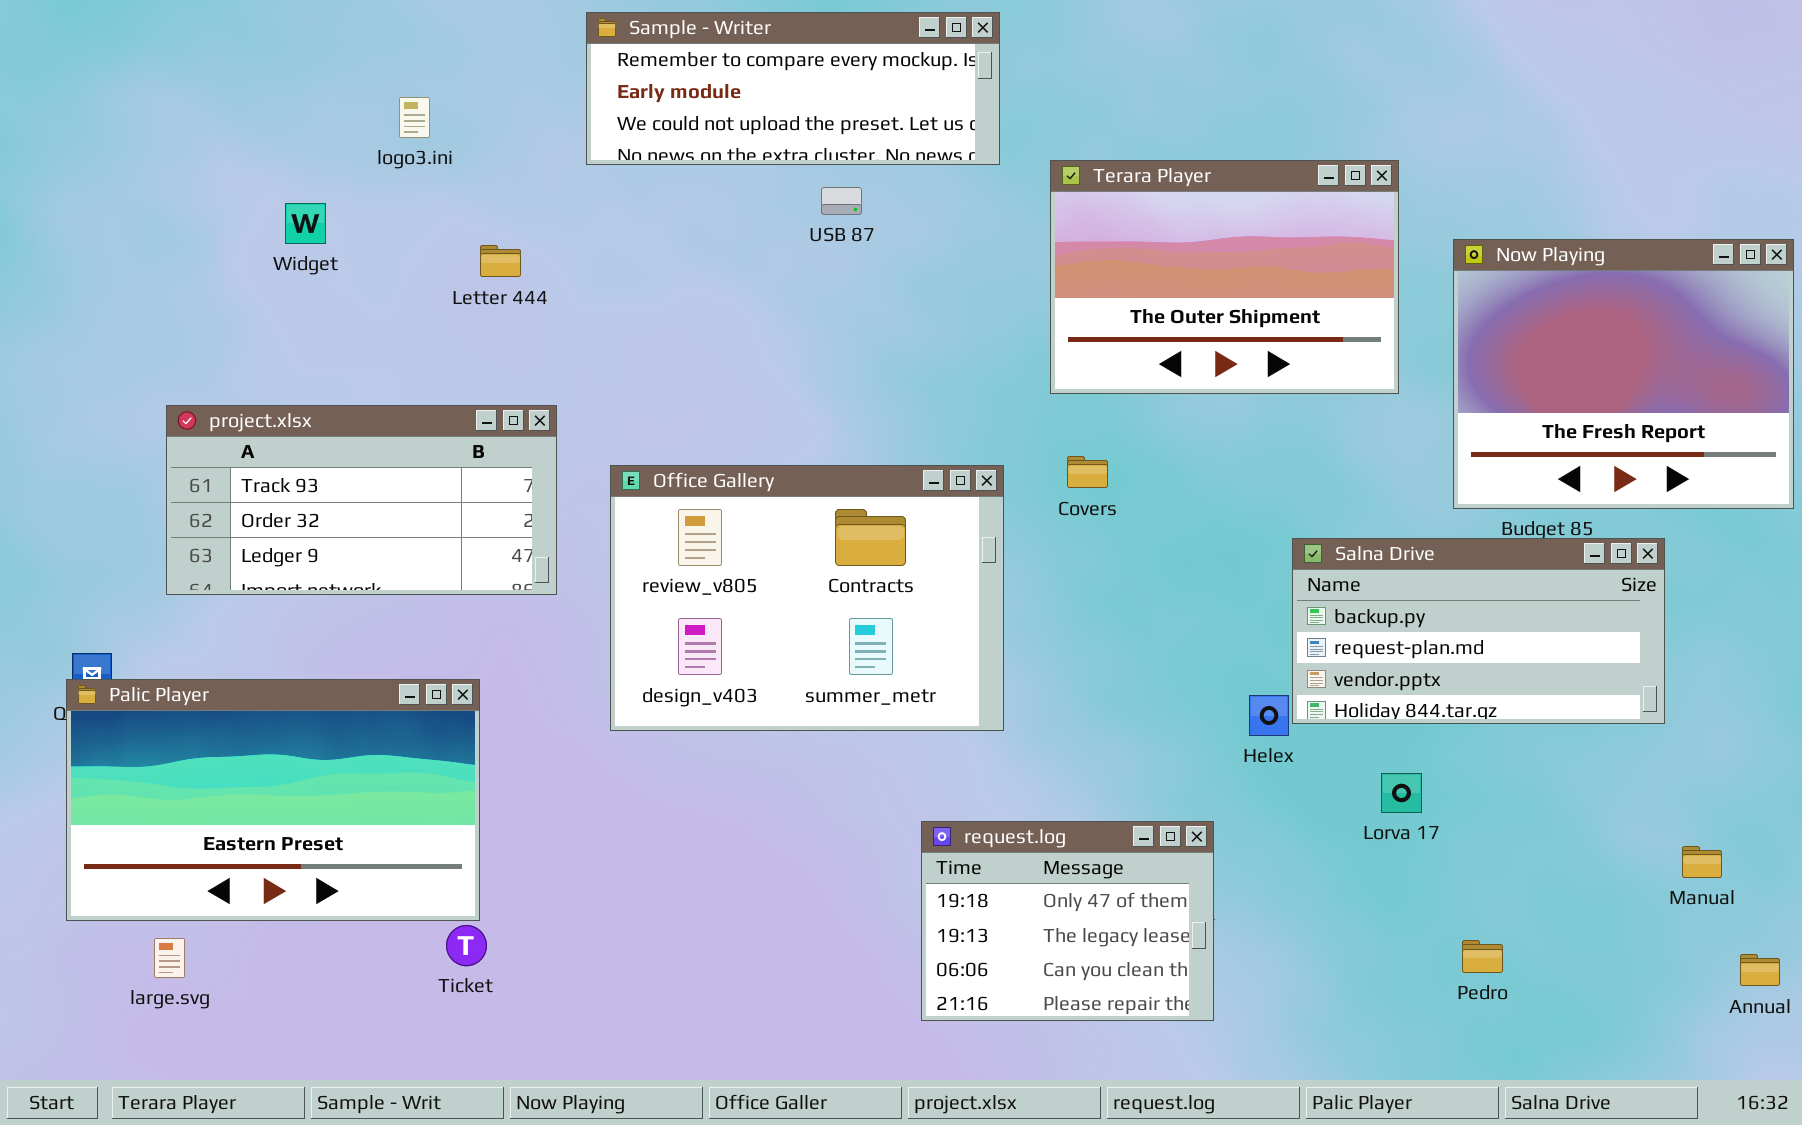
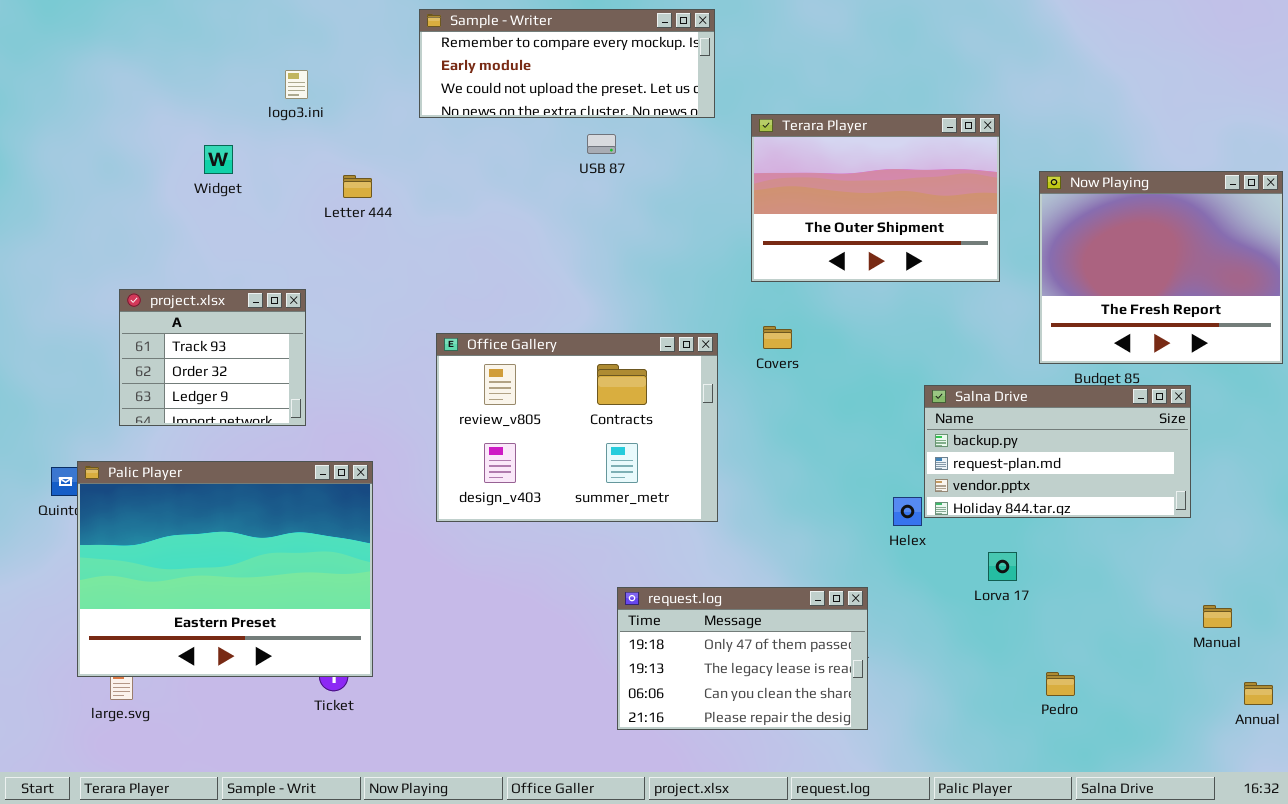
project.xlsx: [166,405,557,595] -> [119,289,306,426], resized
Palic Player: [66,679,480,921] -> [77,461,373,677], moved, resized
request.log: [921,821,1214,1021] -> [617,587,868,730], resized

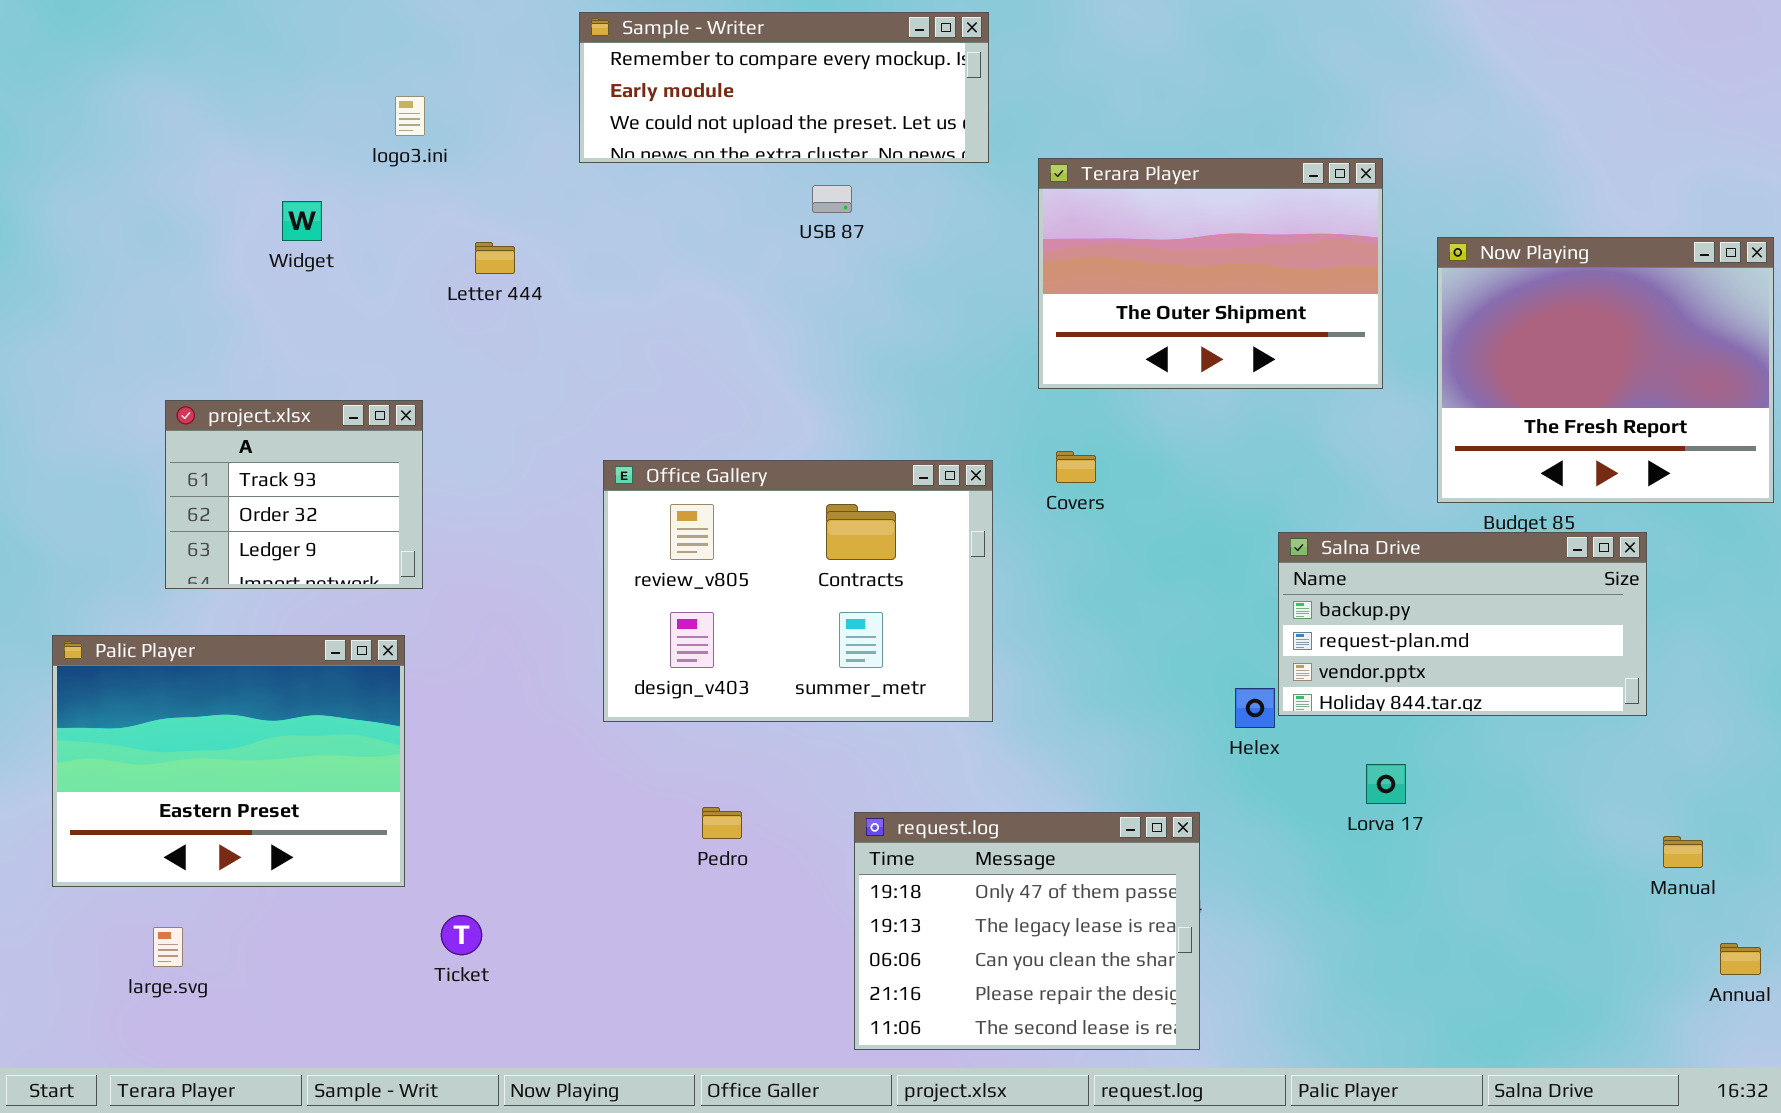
Palic Player: [77,461,373,677] -> [52,635,405,887], moved, resized
request.log: [617,587,868,730] -> [854,812,1200,1050], resized
Pedro: [1046,672,1075,696] -> [702,807,742,839], moved

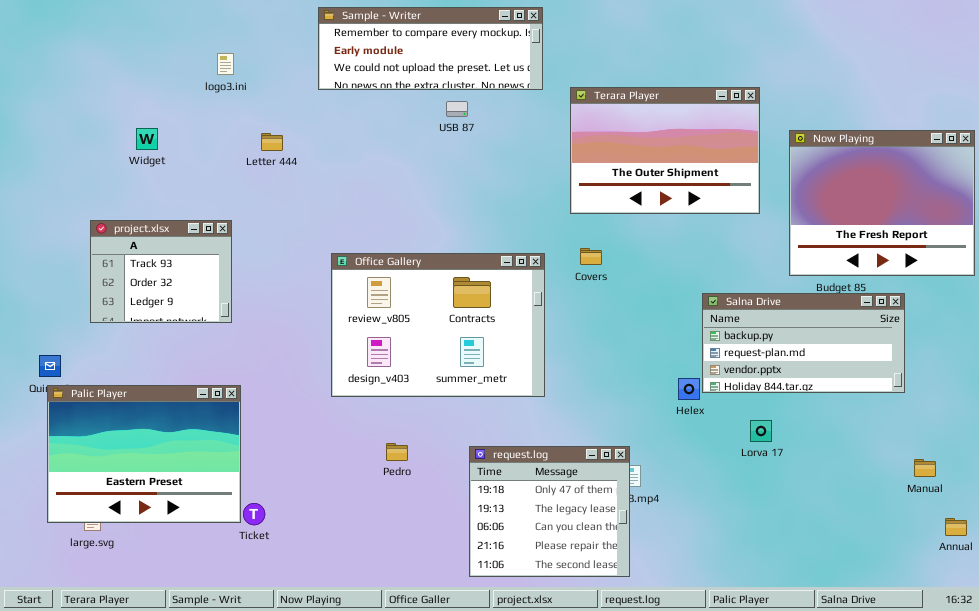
Widget: [282,201,322,241] -> [136,128,158,150], moved
Palic Player: [52,635,405,887] -> [47,385,241,523], moved
request.log: [854,812,1200,1050] -> [469,446,630,577], resized

